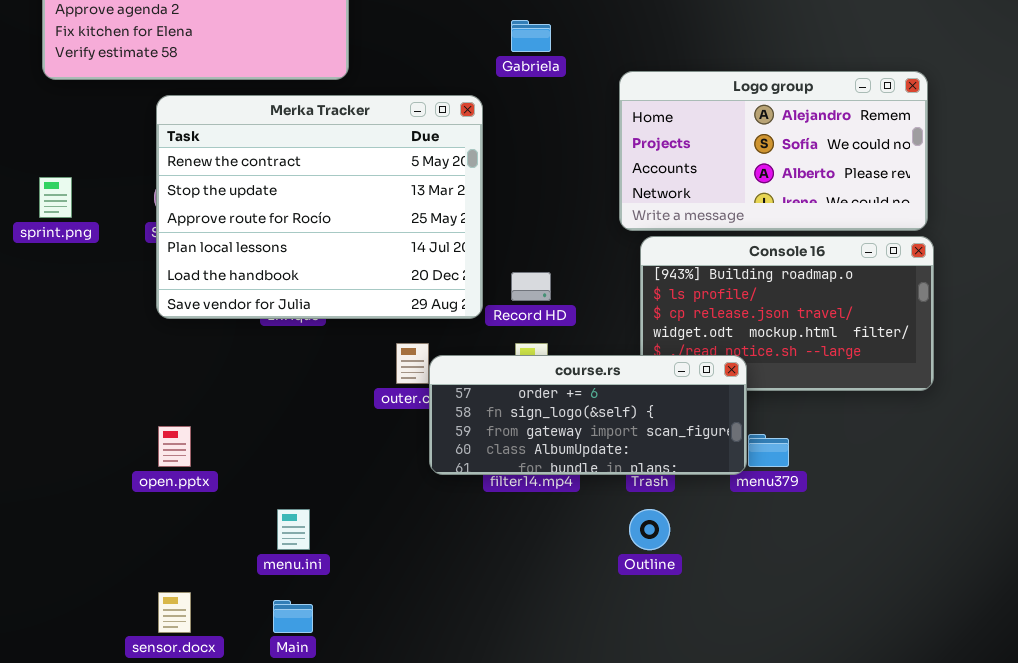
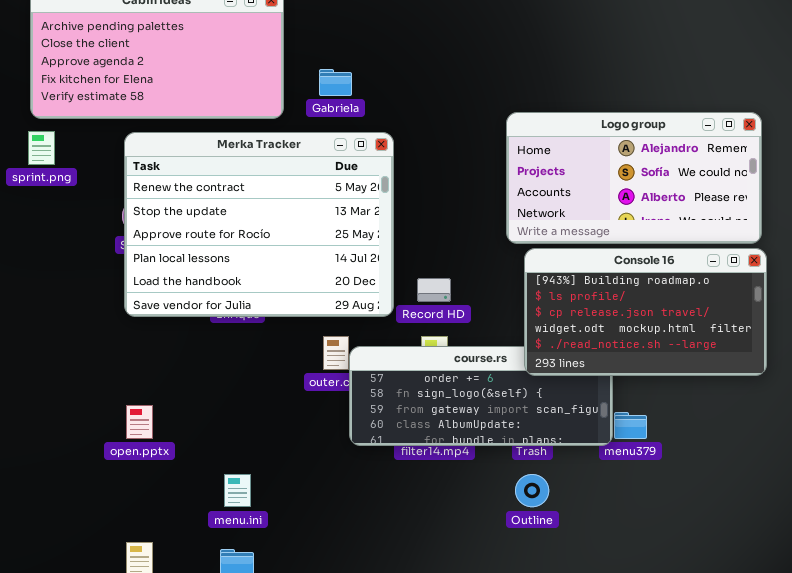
Gabriela: [511,20,551,52] -> [319,69,352,96], moved
sprint.png: [39,177,72,218] -> [28,131,55,165], moved
Console 16: [640,236,934,391] -> [524,248,767,376], raised

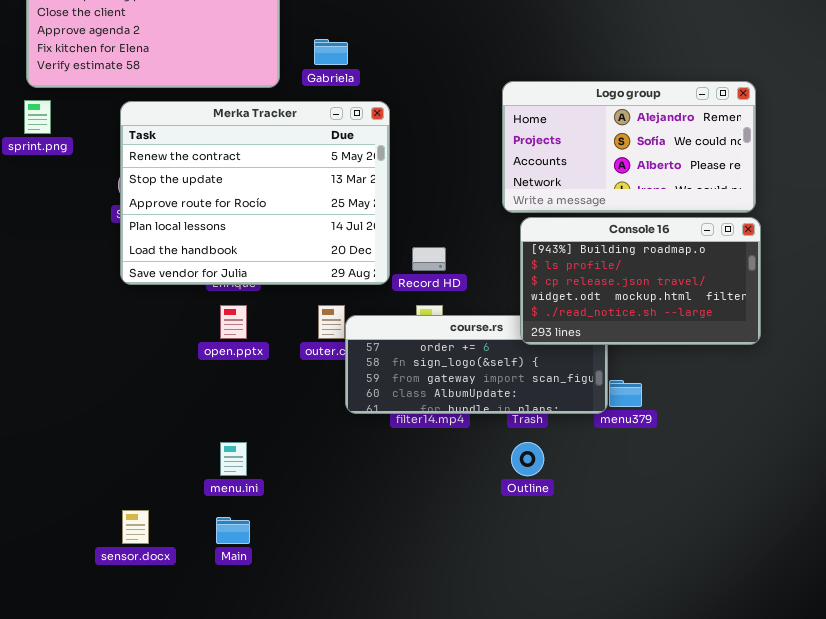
open.pptx: [126,405,153,439] -> [220,305,247,339], moved

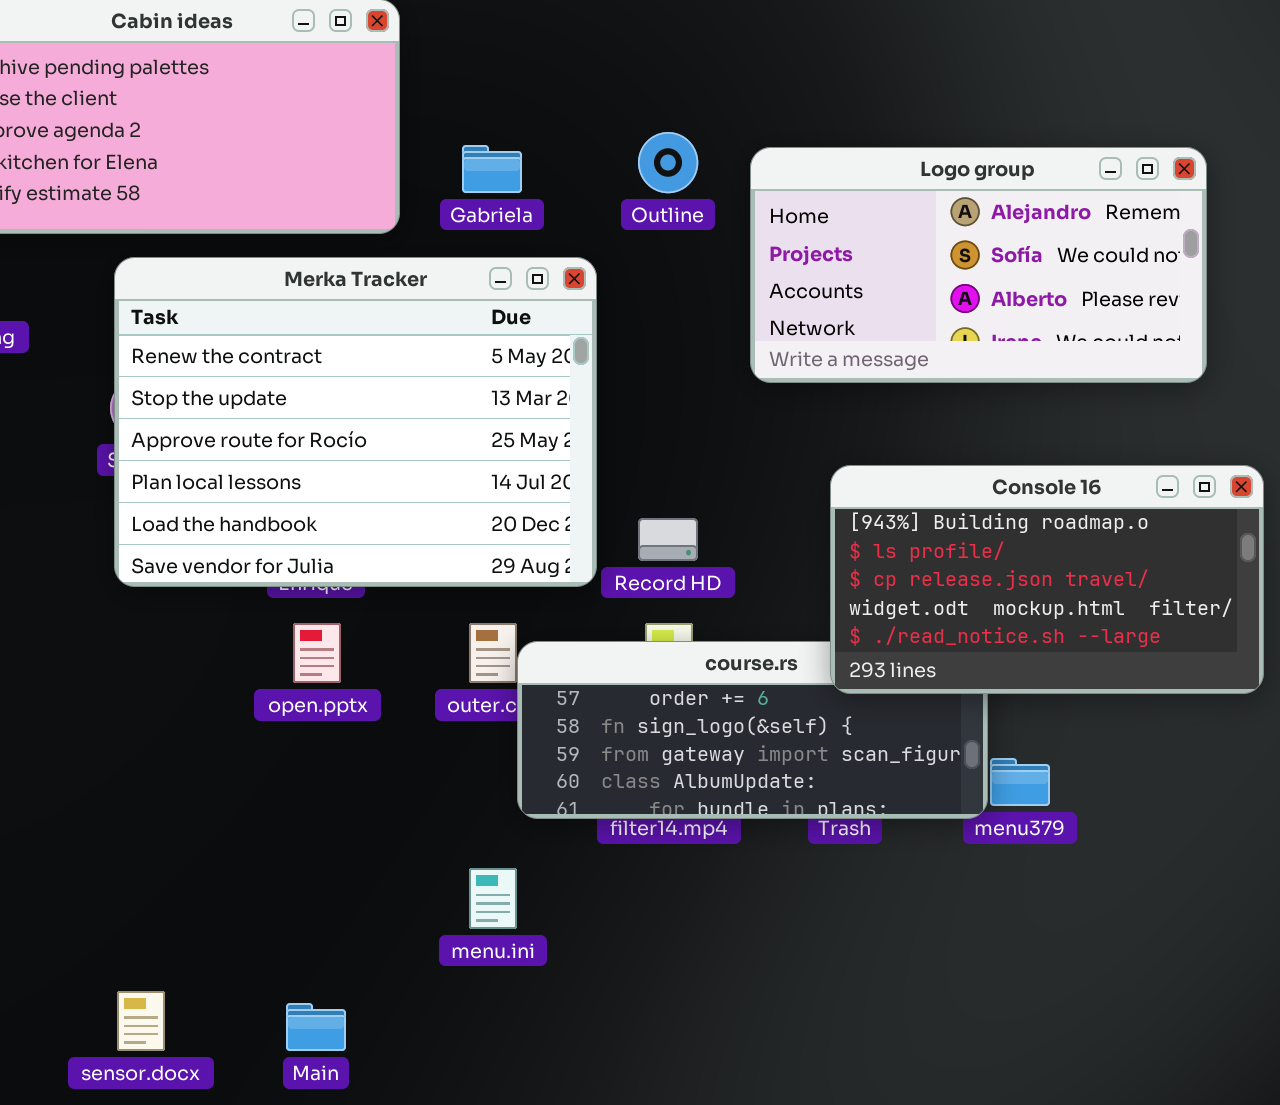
Logo group: [502,81,756,213] -> [750,147,1207,383], moved
menu.ini: [220,442,247,476] -> [469,868,517,929], moved
Outline: [511,442,544,476] -> [638,132,698,193], moved

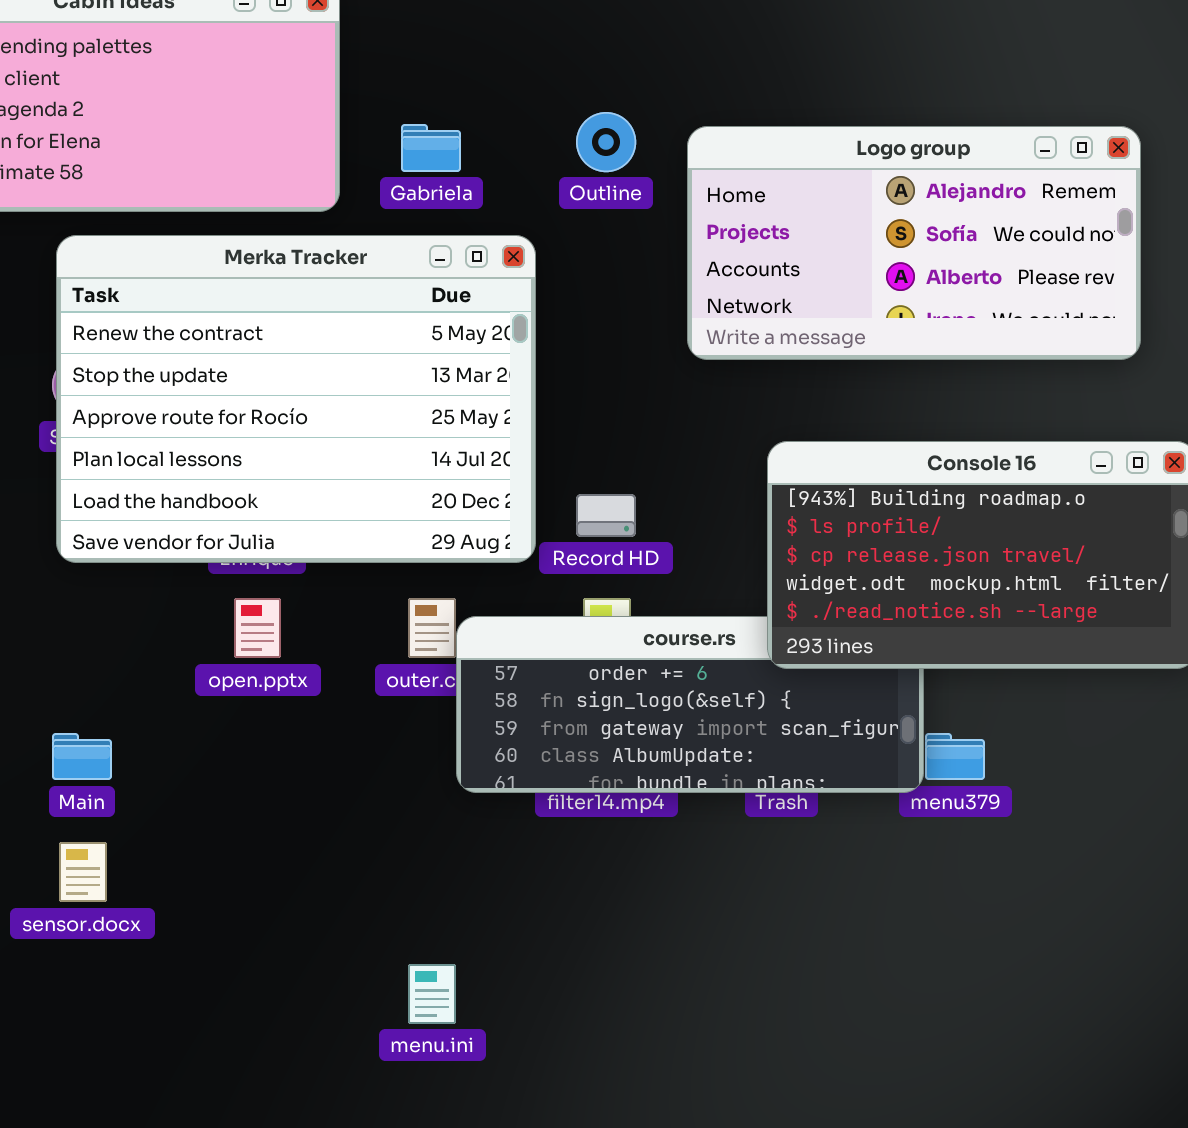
menu.ini: [469,868,517,929] -> [408,964,456,1024], moved
sensor.docx: [117,991,165,1051] -> [59,842,107,902], moved
Main: [286,1003,346,1051] -> [52,733,112,780], moved

